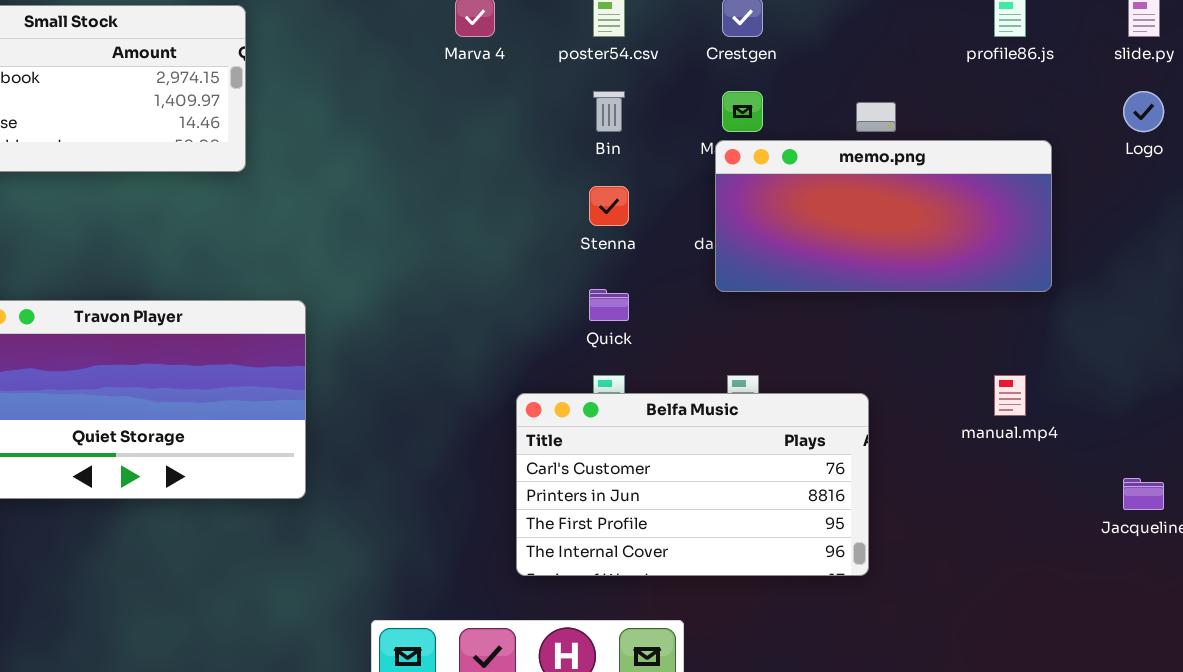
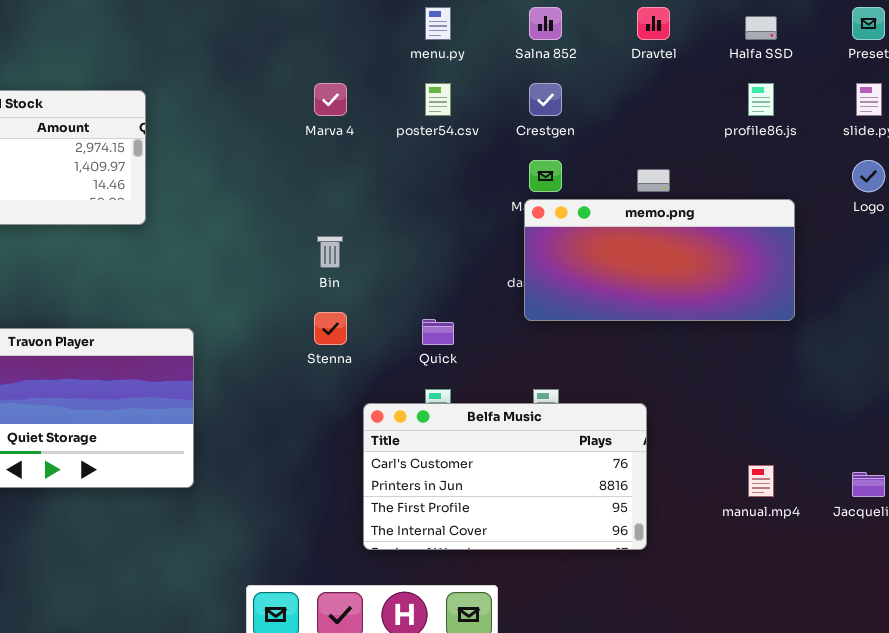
Bin: [593,91,625,132] -> [317,236,343,268], moved
Stenna: [589,186,629,226] -> [314,312,347,345], moved
manual.mp4: [994,375,1026,416] -> [748,465,774,497], moved

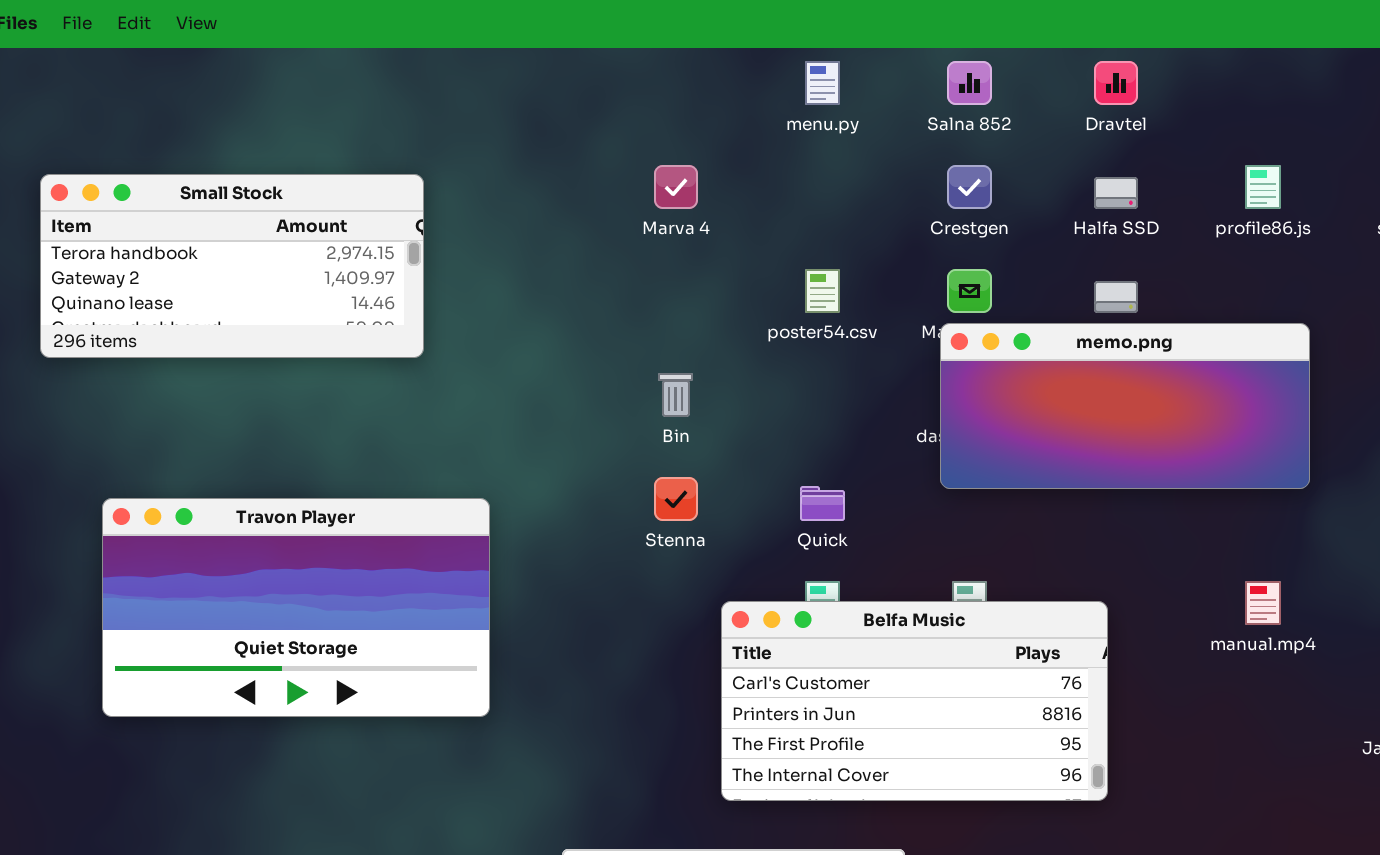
Halfa SSD: [745,16,777,40] -> [1094,177,1138,209], moved
poster54.csv: [425,83,451,116] -> [805,269,840,313], moved
manual.mp4: [748,465,774,497] -> [1245,581,1281,625], moved

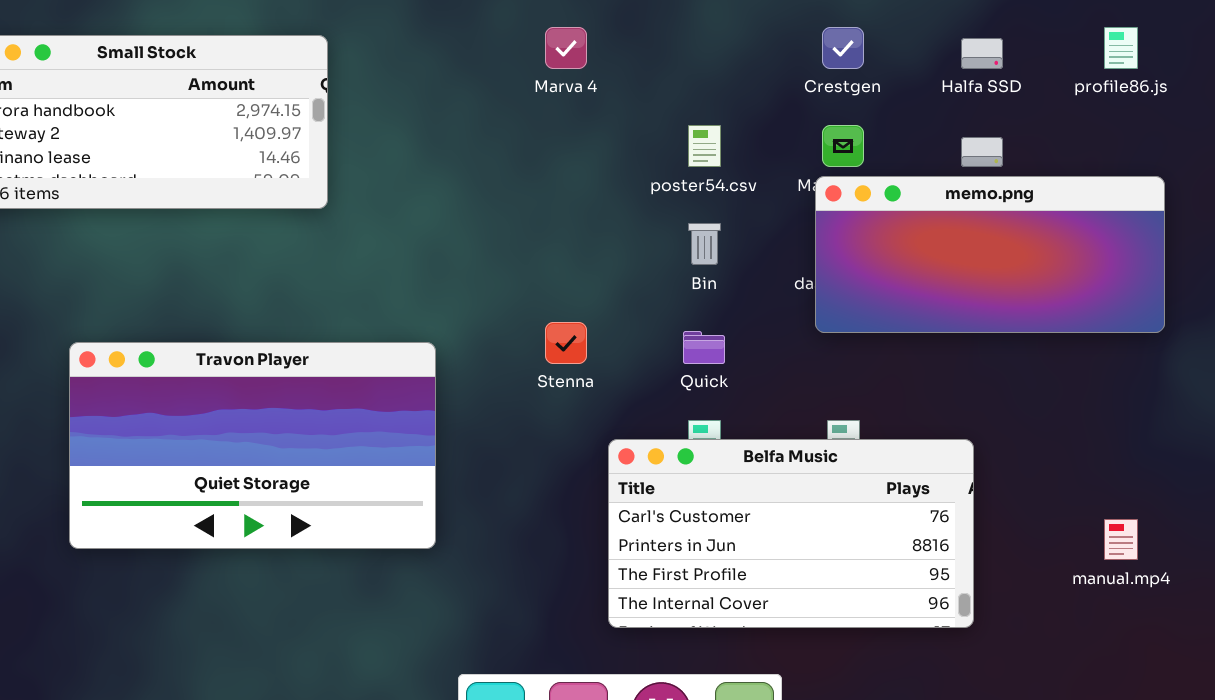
Bin: [658,373,693,417] -> [688,223,721,265], moved
Travon Player: [102,498,490,717] -> [69,342,436,549], moved
manual.mp4: [1245,581,1281,625] -> [1104,519,1138,560], moved

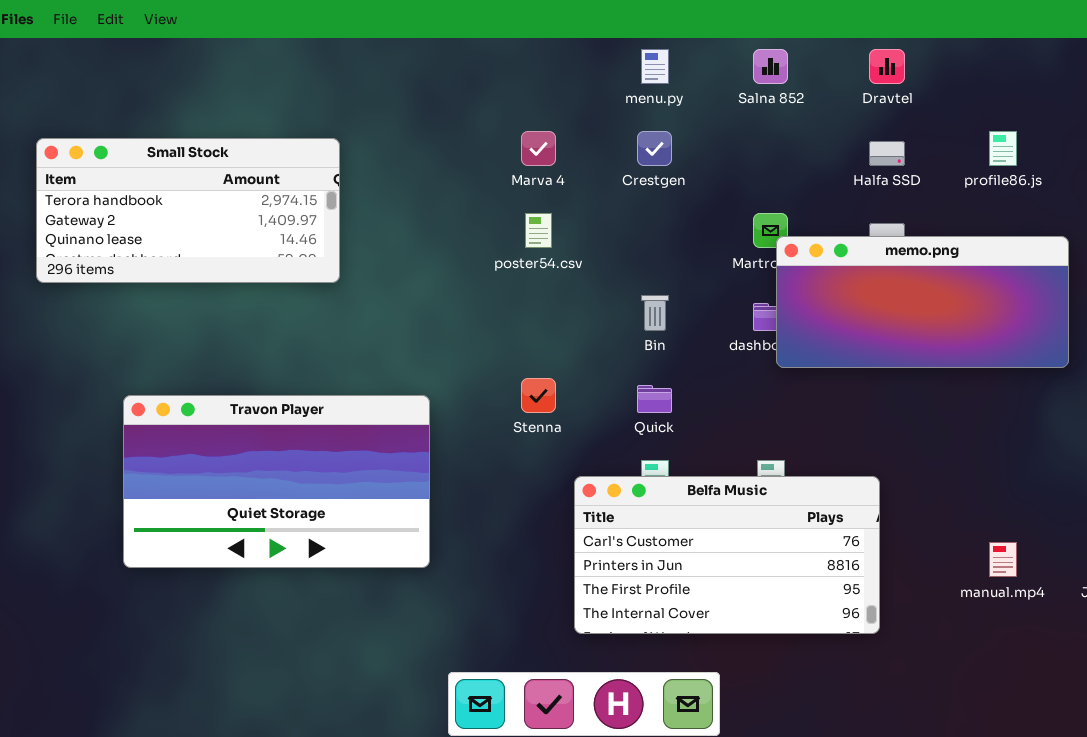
Crestgen: [822,27,864,69] -> [637,131,672,166], moved
poster54.csv: [688,125,721,167] -> [525,213,552,248], moved
memo.png: [815,176,1165,333] -> [776,236,1069,368], moved

